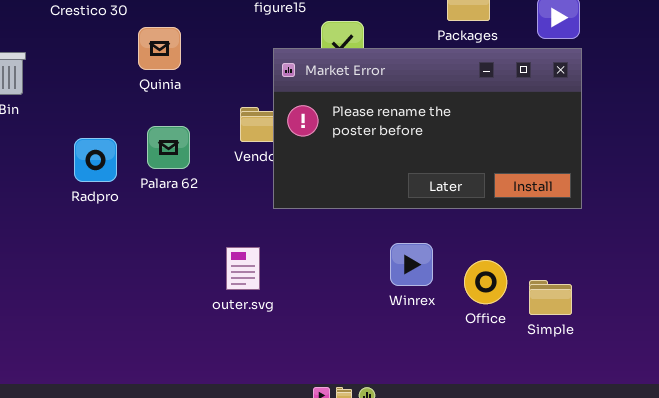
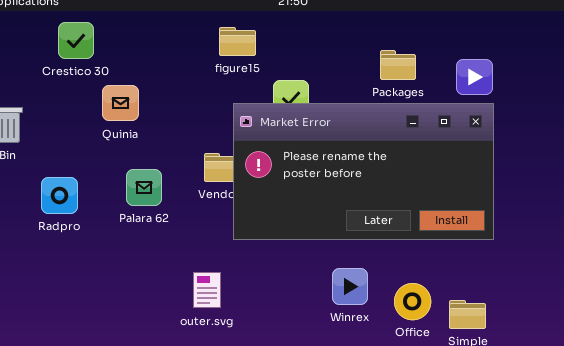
Quinia: [138,27,181,70] -> [102,85,139,121], moved
Radpro: [74,138,117,182] -> [41,177,78,214], moved

